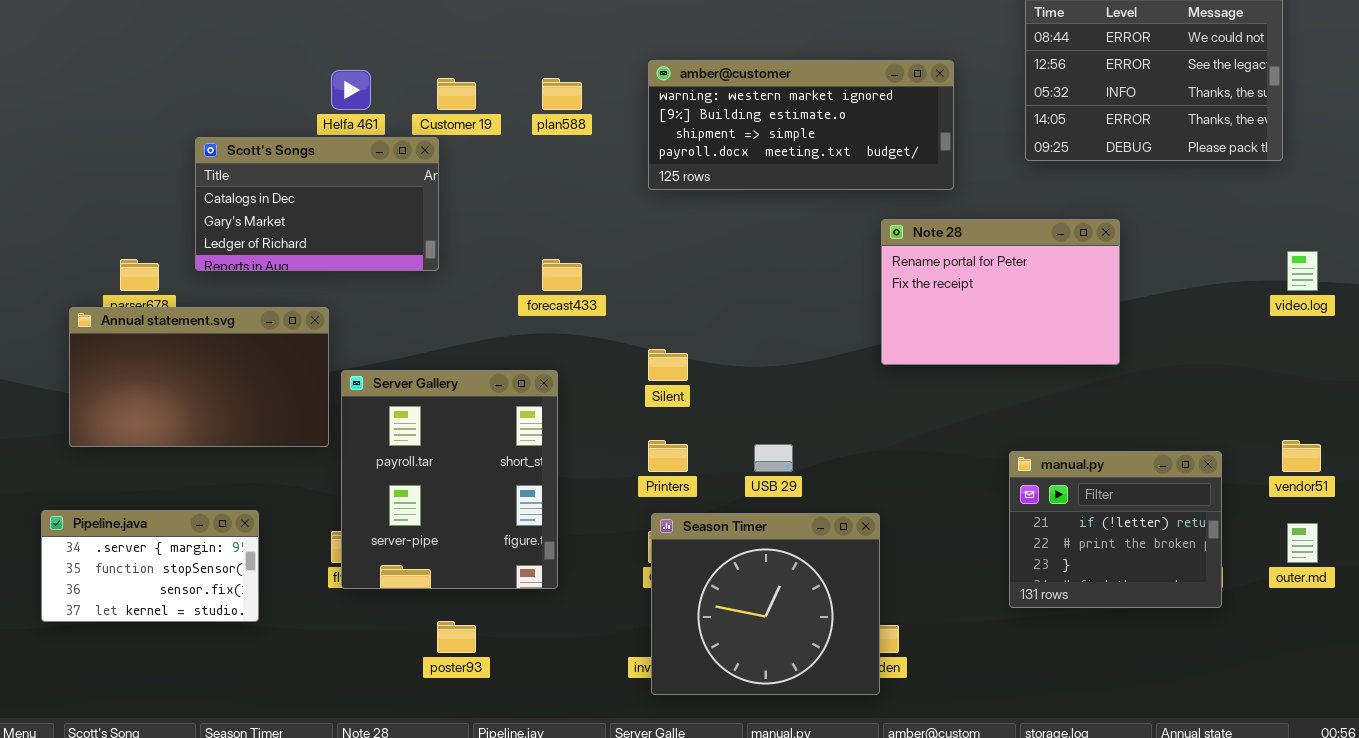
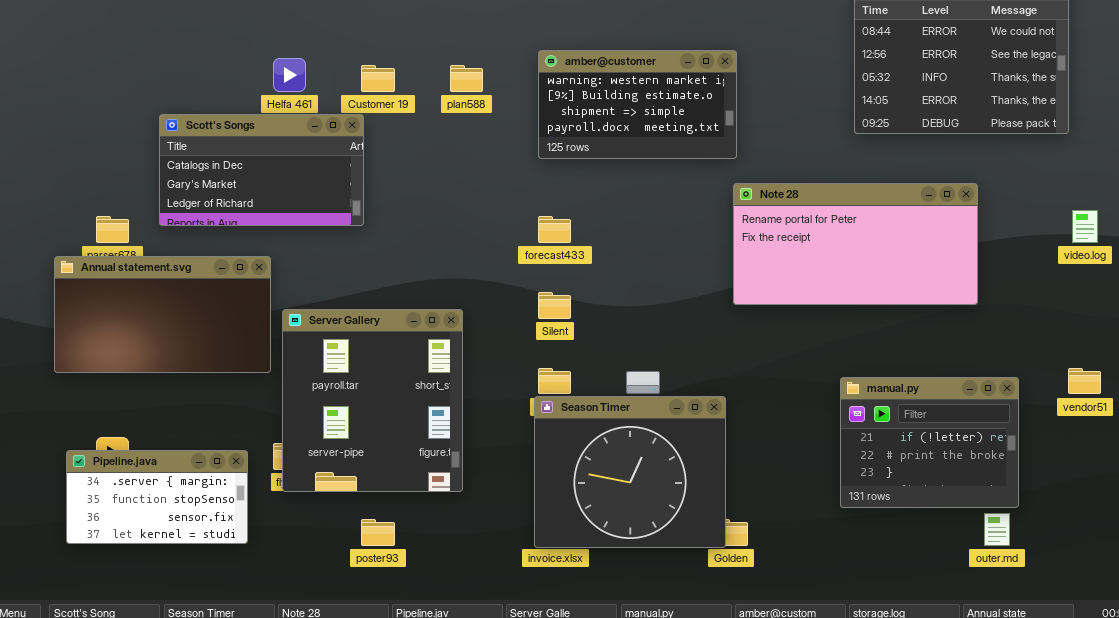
amber@customer: [648,60,954,190] -> [538,50,737,159], resized
Note 28: [881,219,1120,365] -> [733,183,978,305], resized
forecast433: [542,259,582,291] -> [538,216,571,243], moved
Pipeline.java: [41,510,259,622] -> [66,450,248,544], moved
Season Timer: [651,513,880,695] -> [534,396,726,548], moved
outer.md: [1287,523,1318,563] -> [984,513,1010,546], moved

